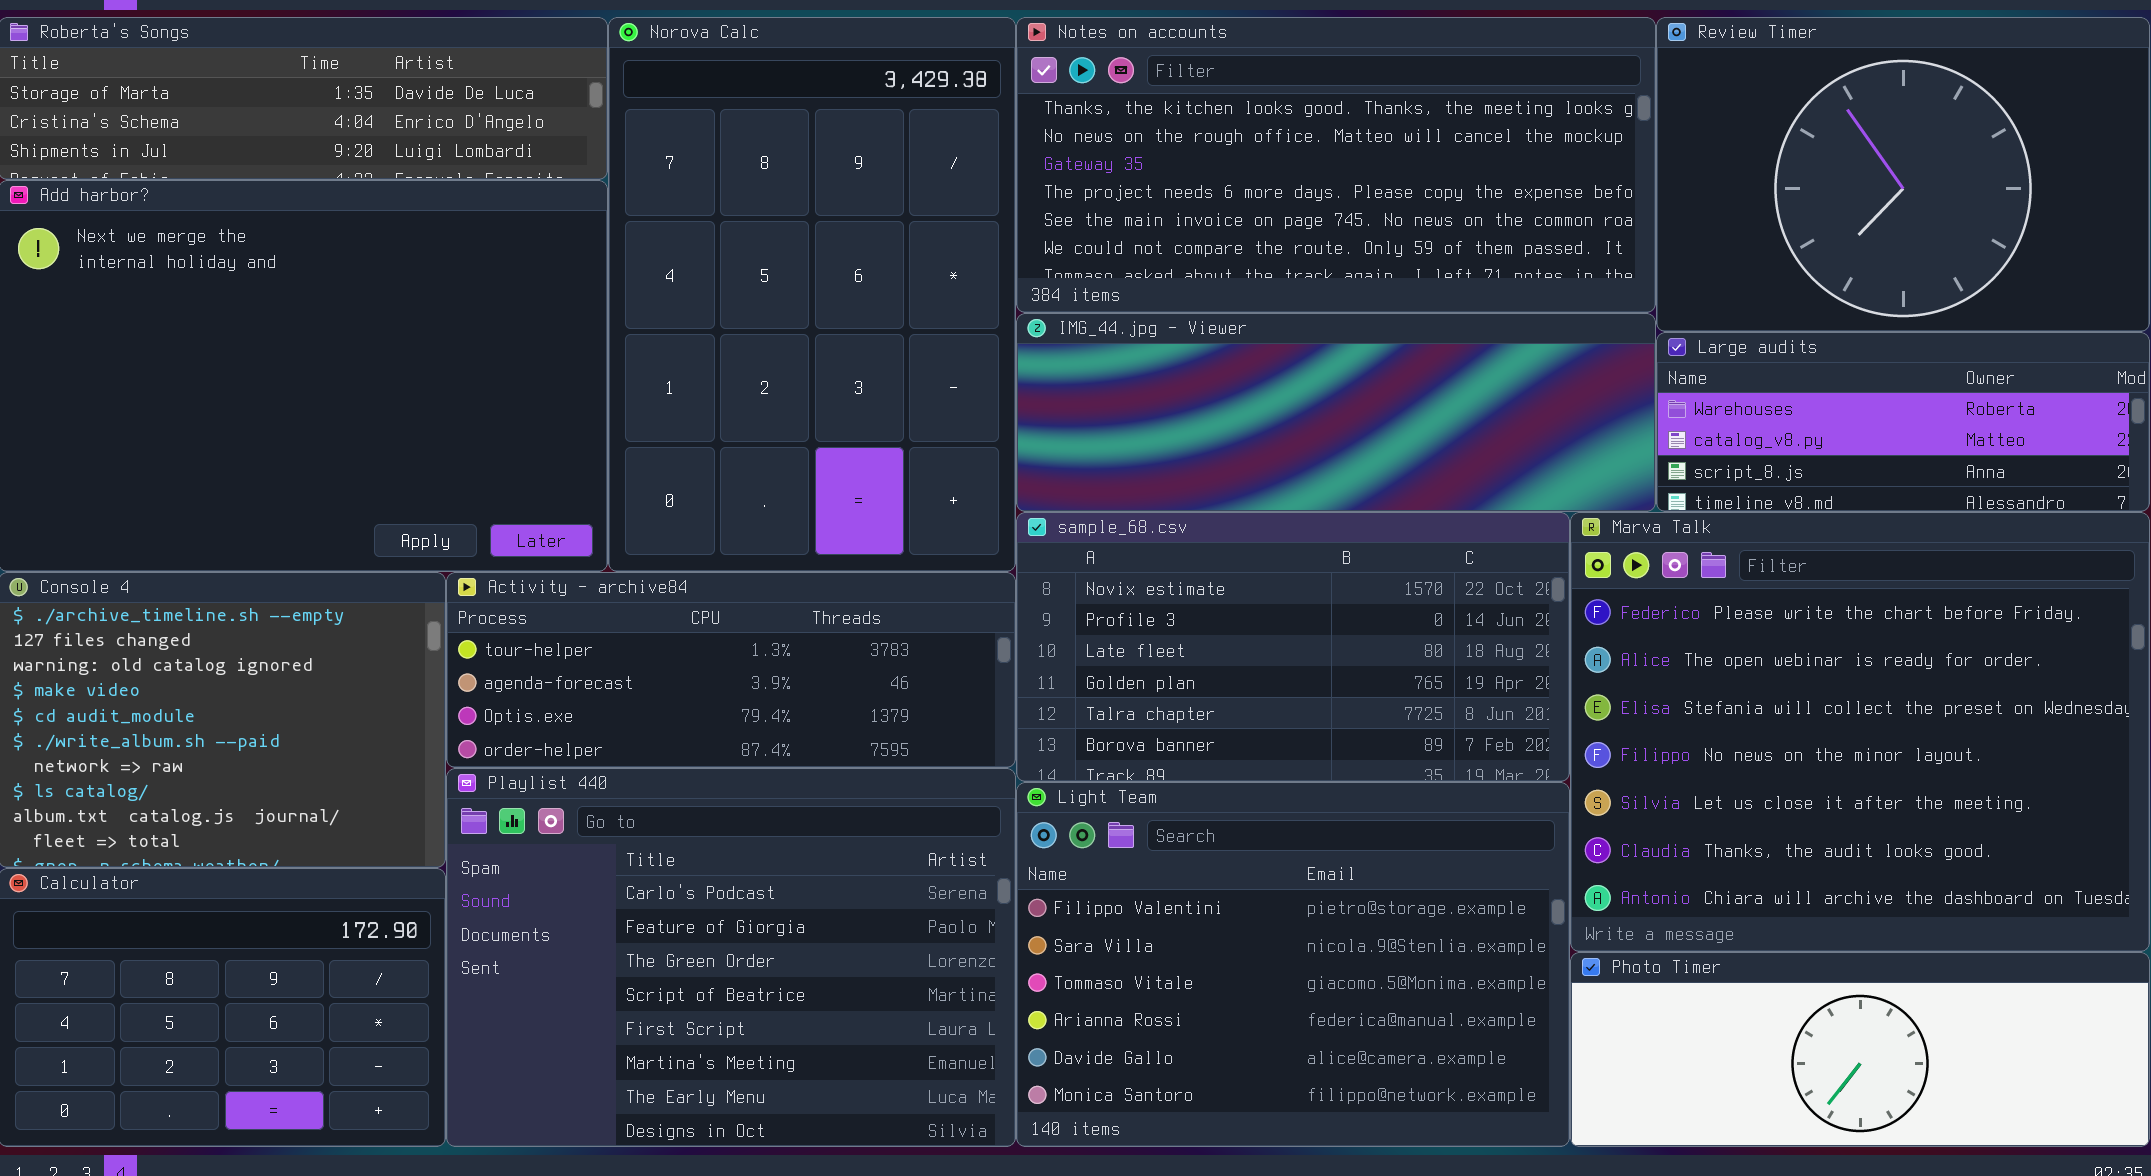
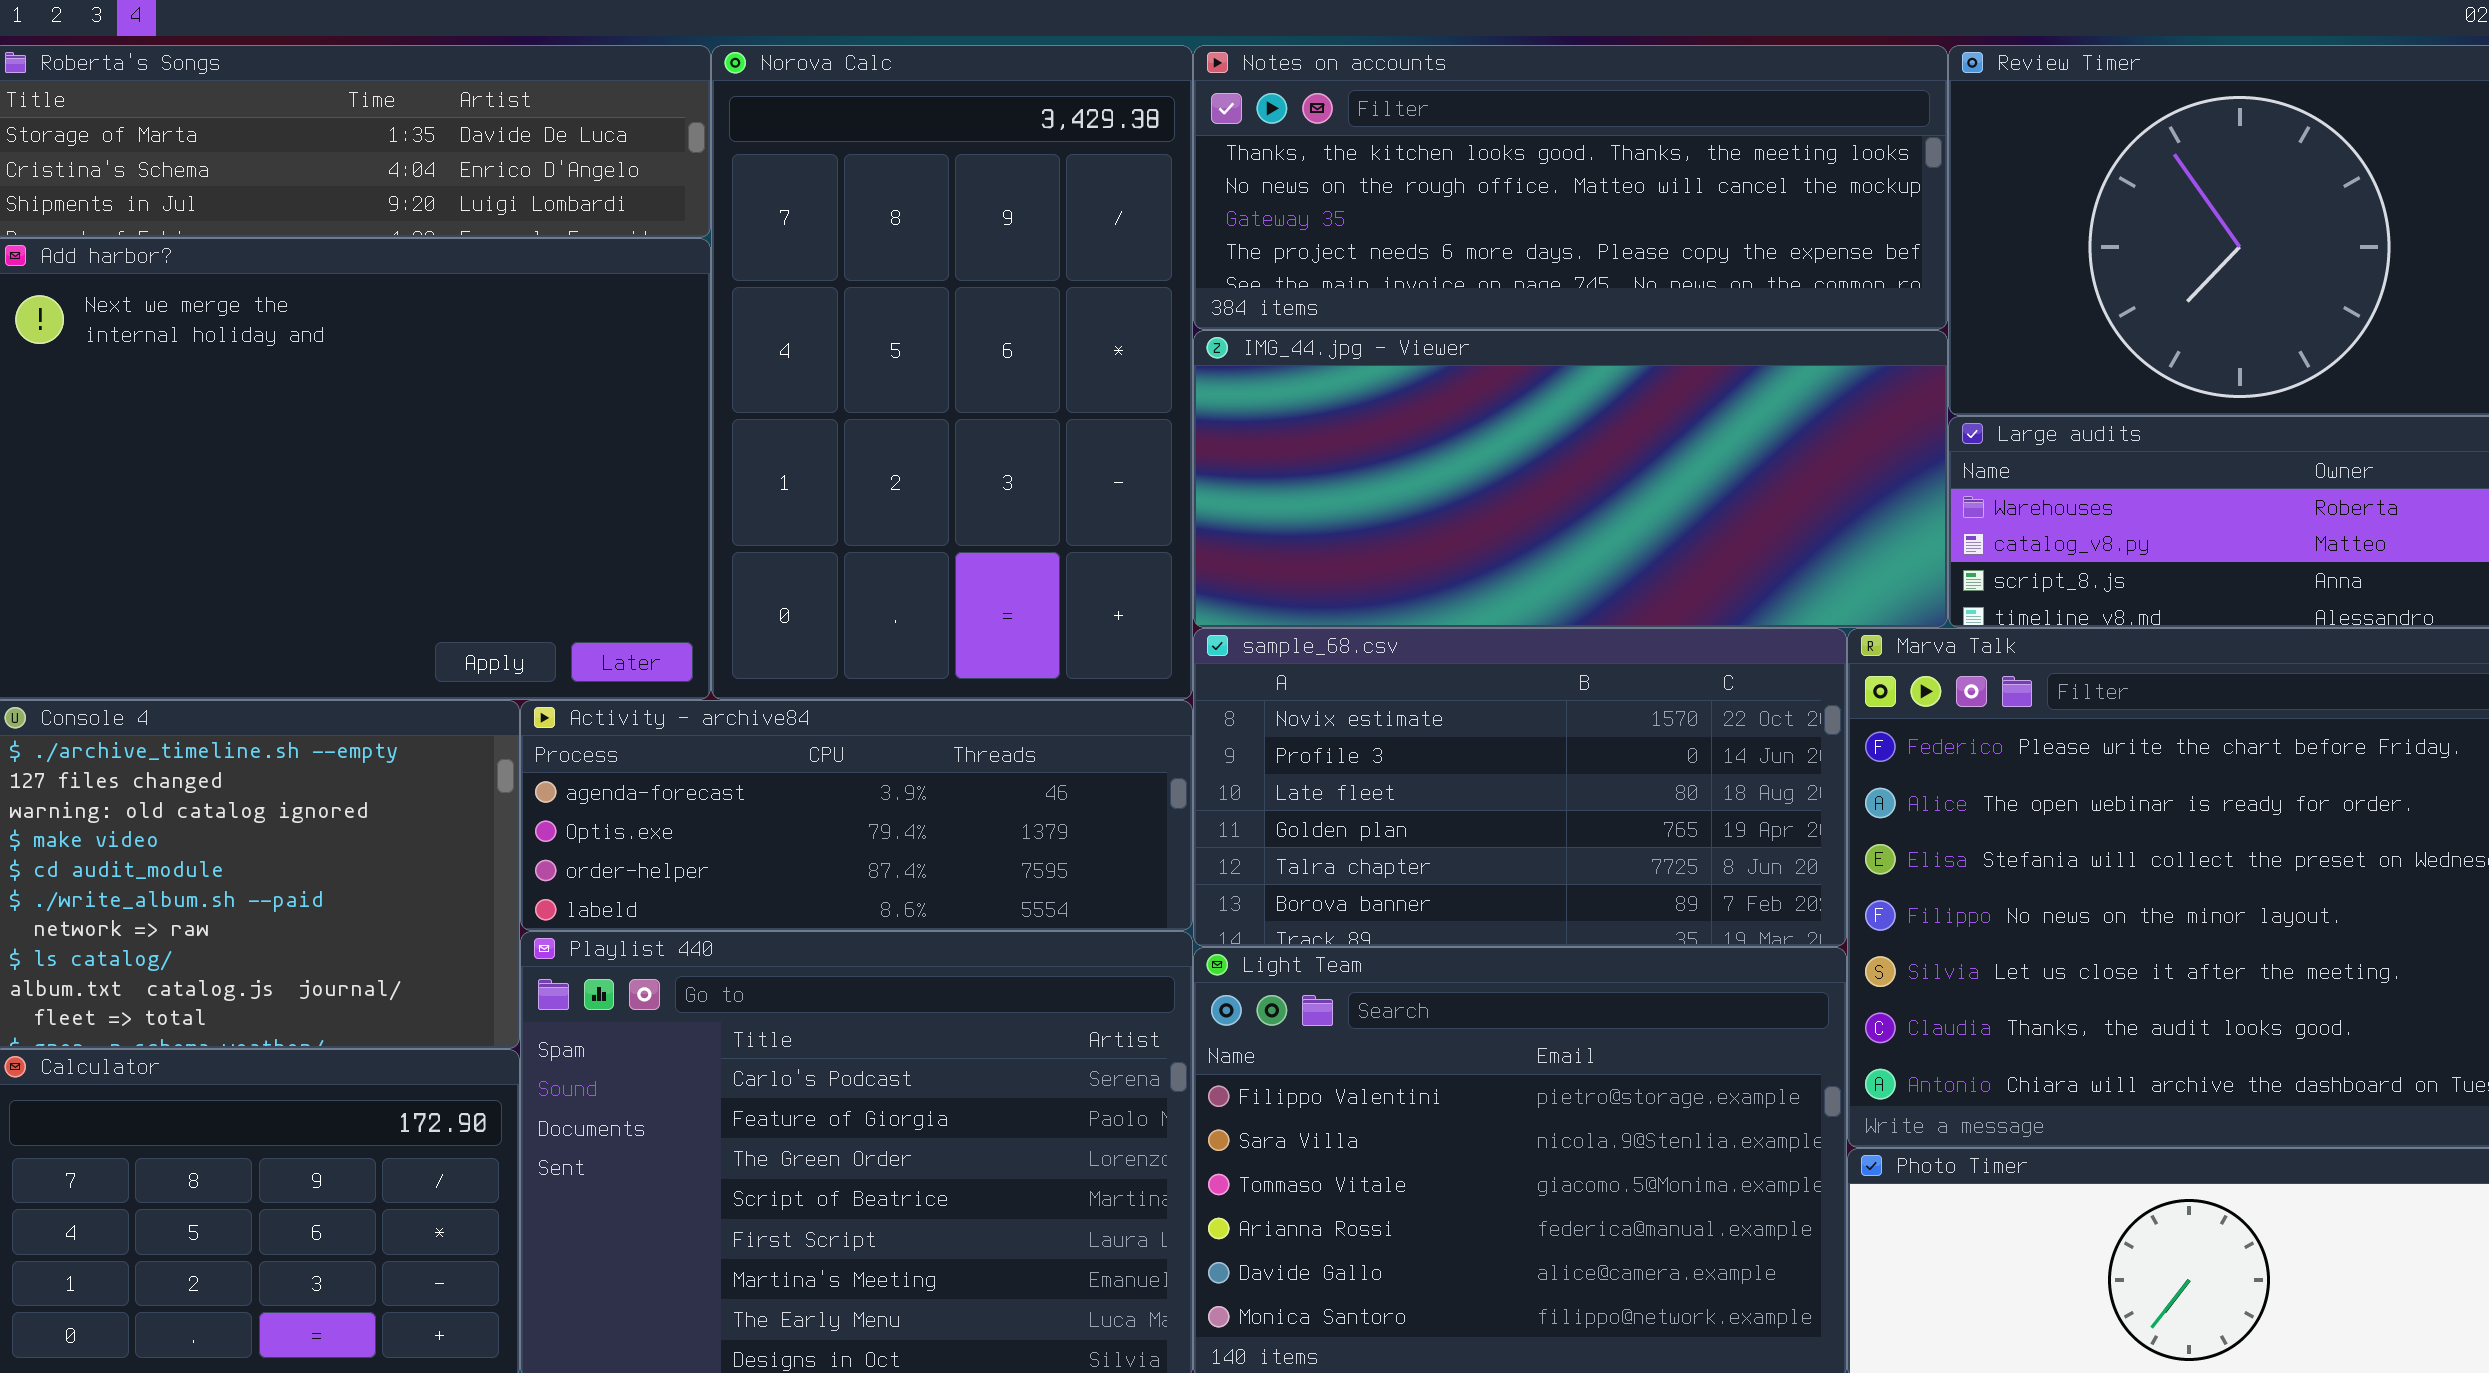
Notes on accounts: [1016,17,1656,313] -> [1193,45,1948,330], resized
IMG_44.jpg - Viewer: [1016,313,1656,512] -> [1193,330,1948,628], resized
Activity - archive84: [446,572,1016,768] -> [520,700,1193,931], scrolled down 1 row

